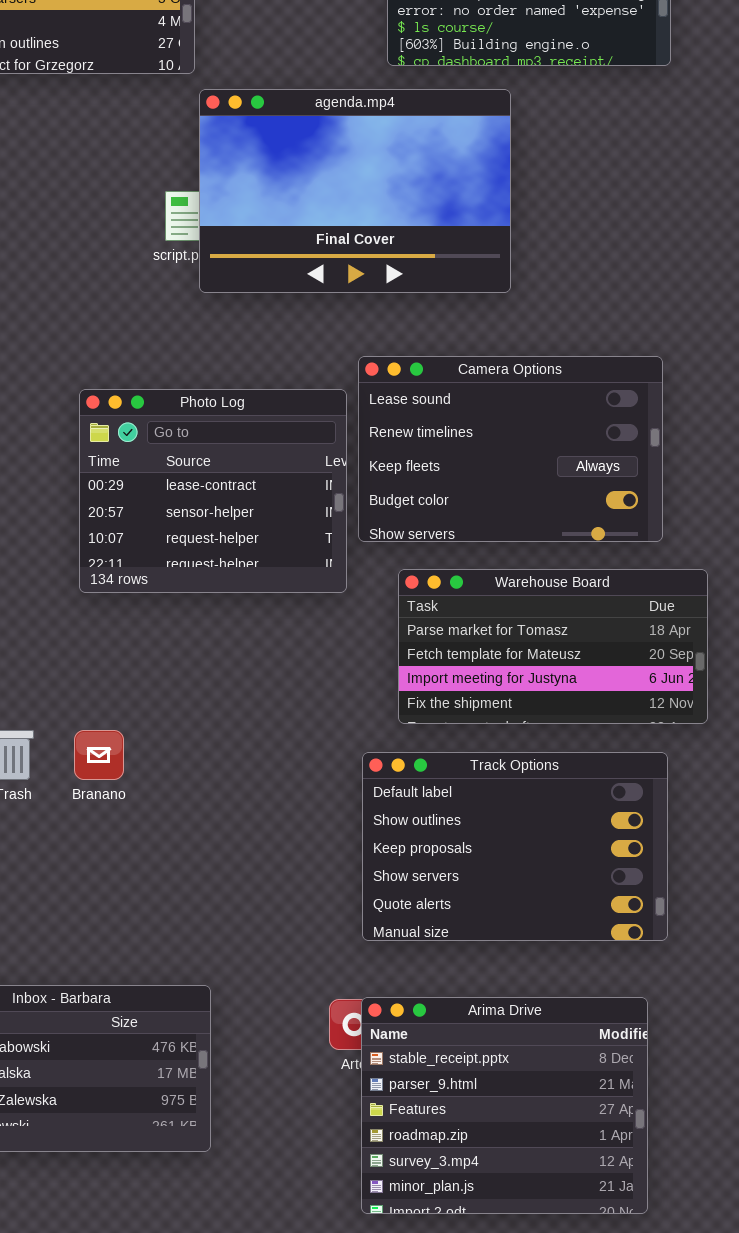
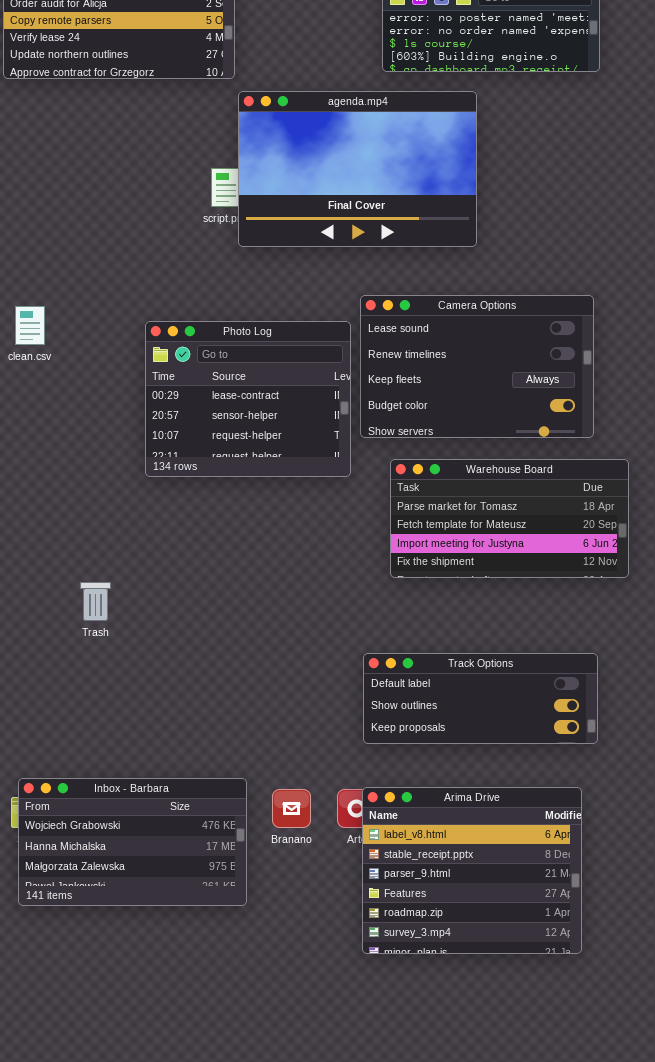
Branano: [74,730,124,780] -> [272,789,311,828], moved
Track Options: [362,752,668,941] -> [363,653,598,744], resized
Arima Drive: [361,997,648,1214] -> [362,787,582,954], scrolled up 1 row

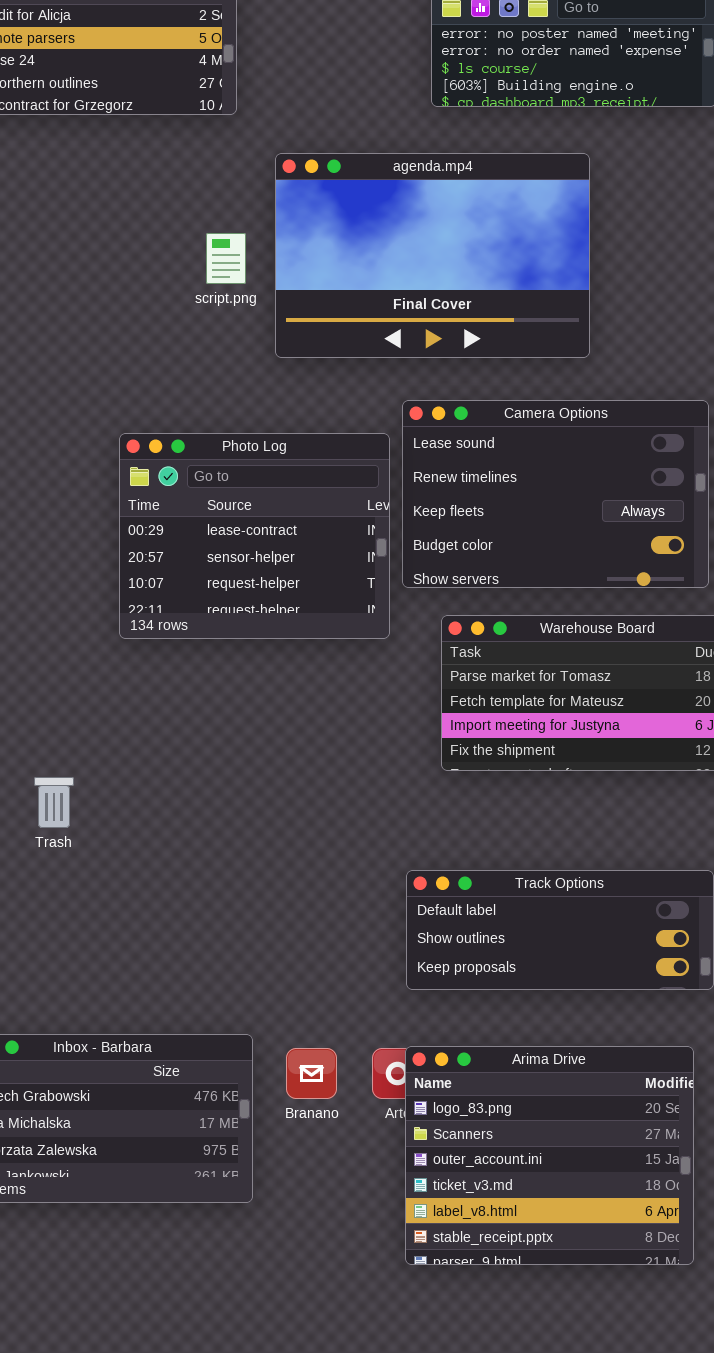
agenda.mp4: [238,91,477,247] -> [275,153,590,358], moved
Arima Drive: [362,787,582,954] -> [405,1046,694,1265], scrolled up 4 rows

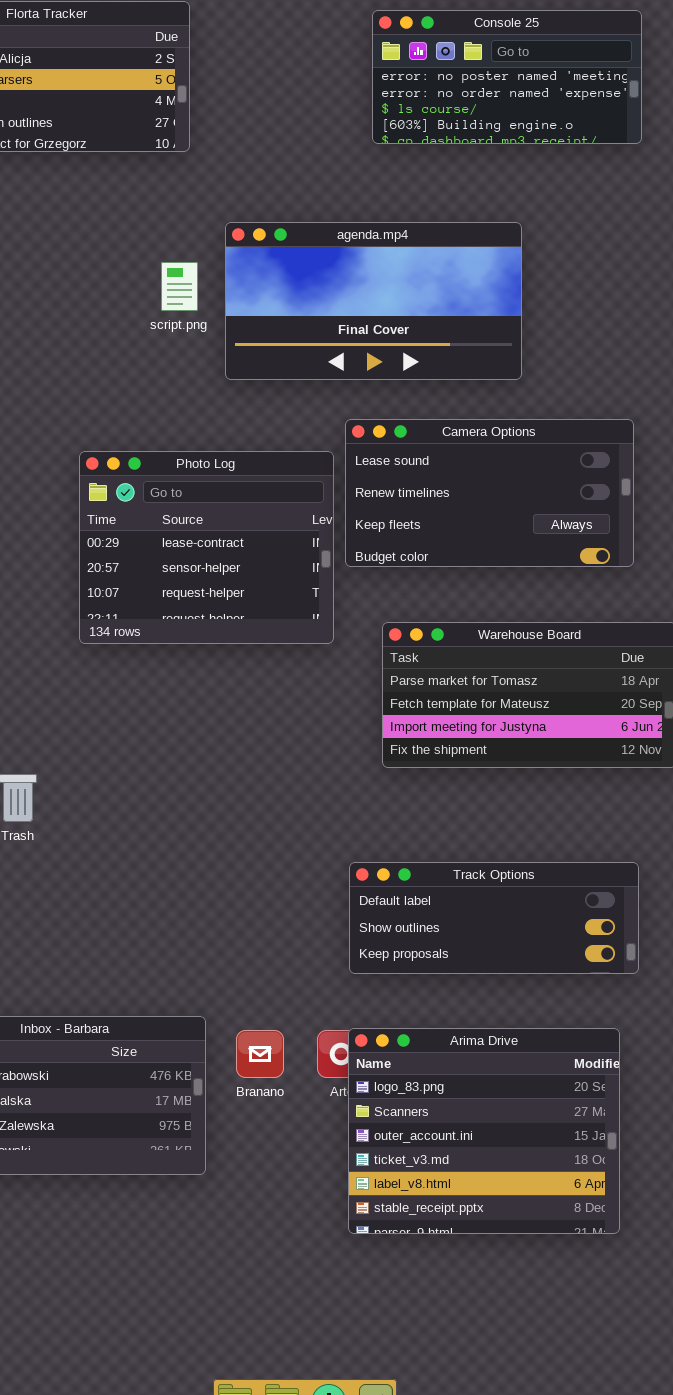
agenda.mp4: [275,153,590,358] -> [225,222,522,380], resized
Camera Options: [402,400,709,588] -> [345,419,634,567], resized

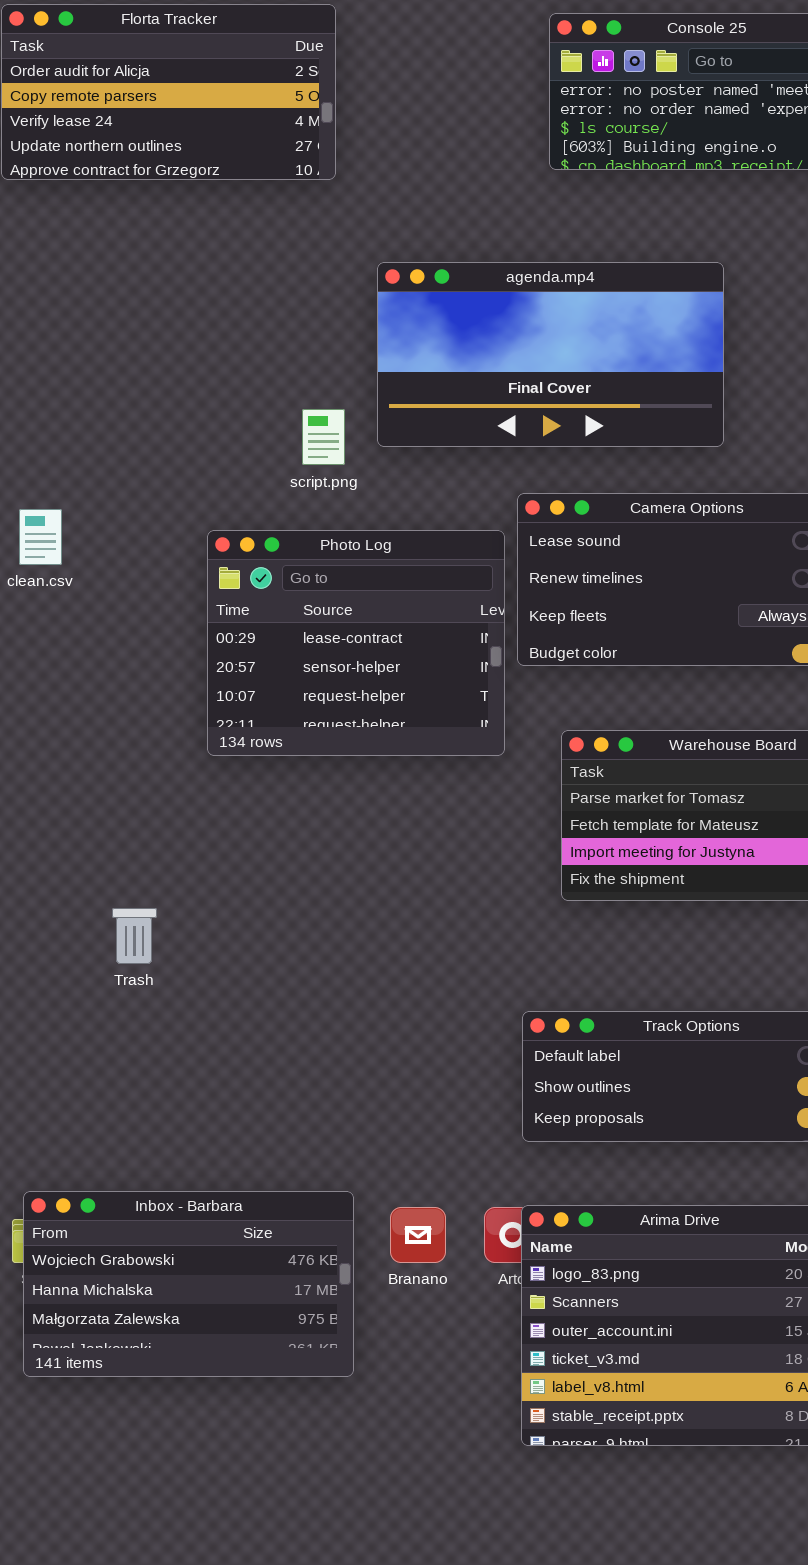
script.png: [161,262,198,311] -> [302,409,345,465], moved

